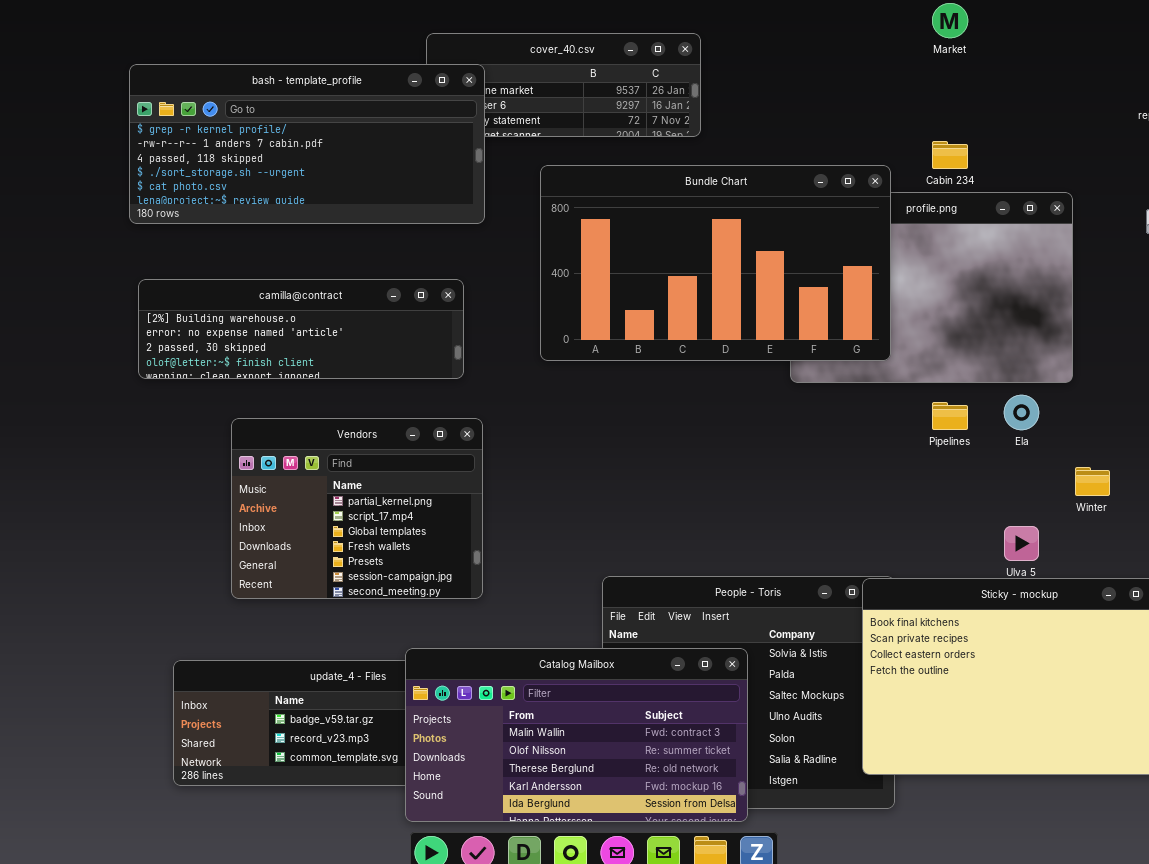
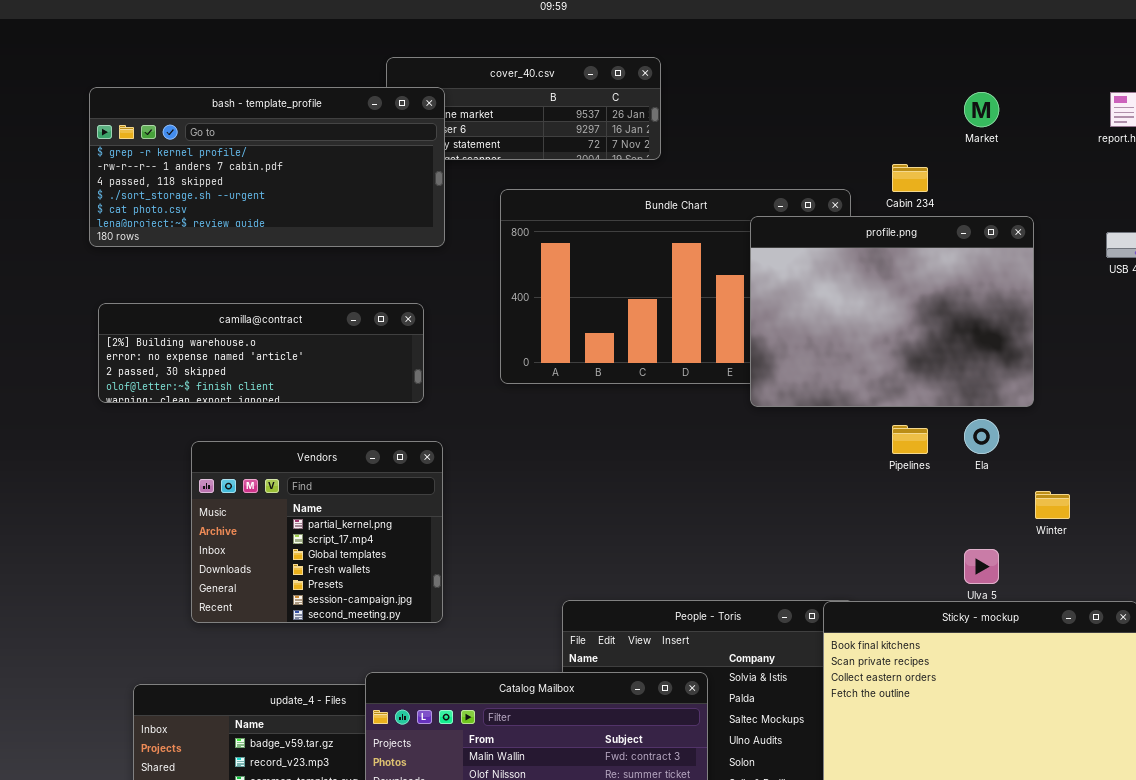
Market: [932,3,968,38] -> [964,92,999,127], moved
profile.png: [790,192,1073,383] -> [750,216,1034,407], raised

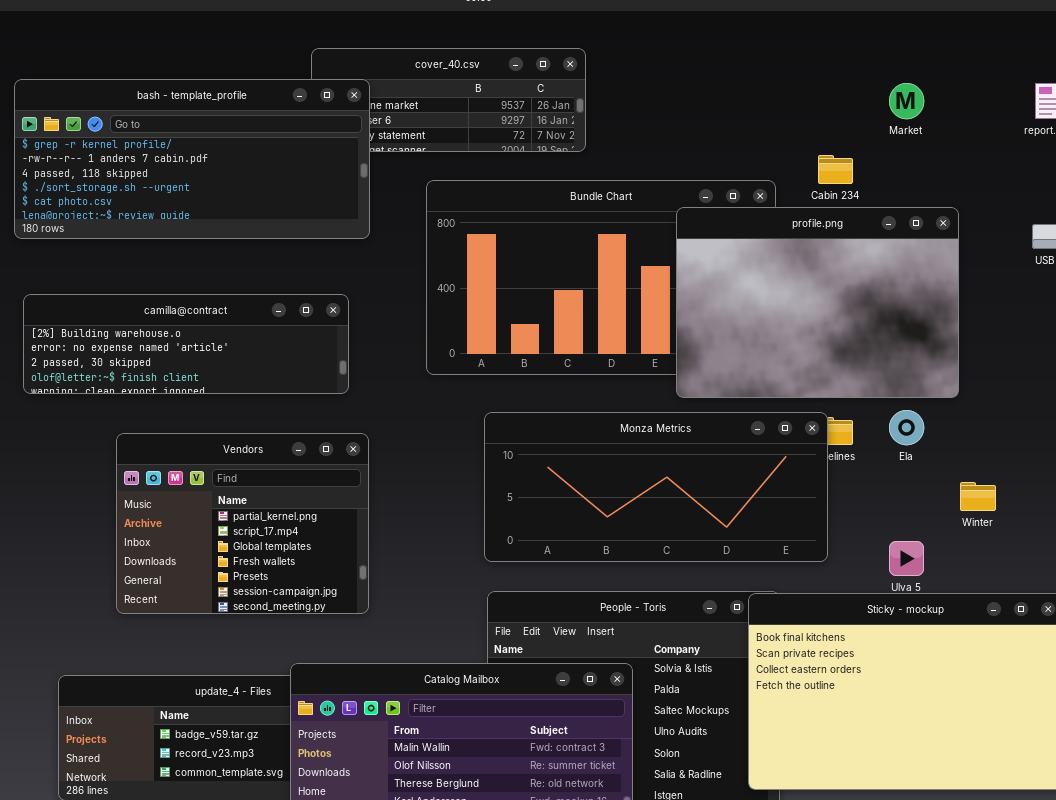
Monza Metrics: none -> [484,412,828,562], opened

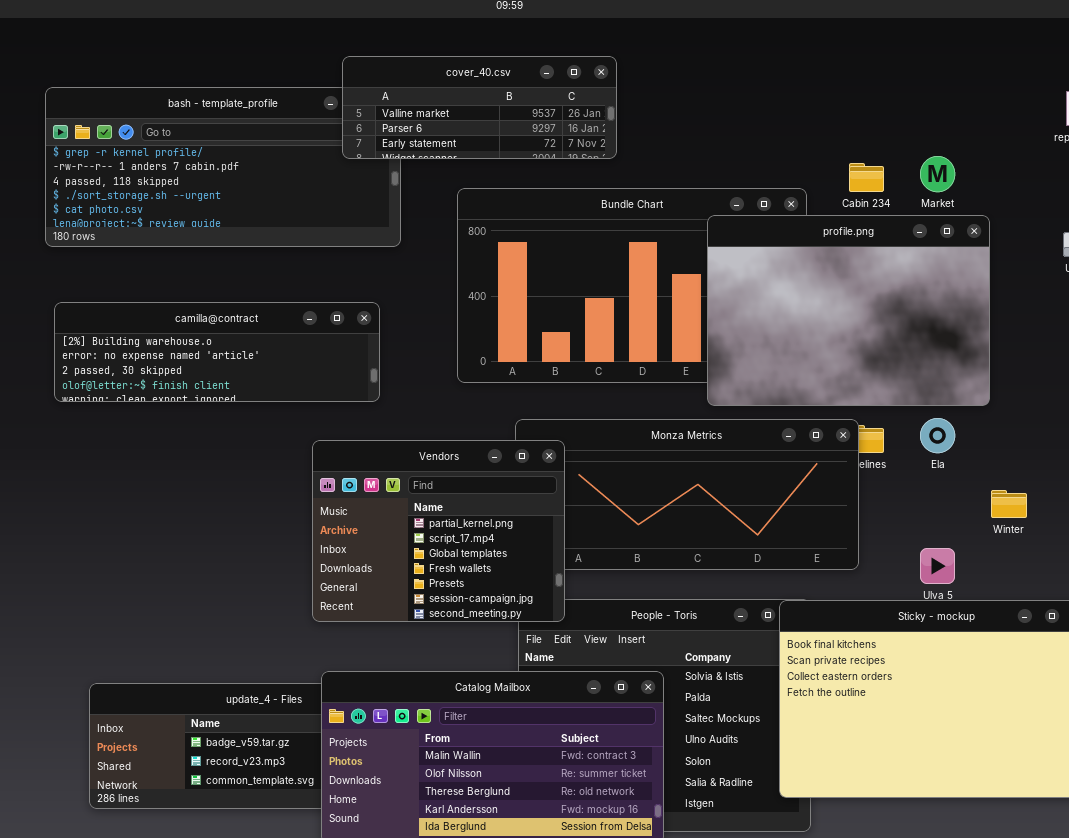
cover_40.csv: [311,48,586,152] -> [342,56,617,159], raised
Market: [889,83,924,119] -> [920,156,955,192], moved
Vendors: [116,433,369,614] -> [312,440,565,622], moved

